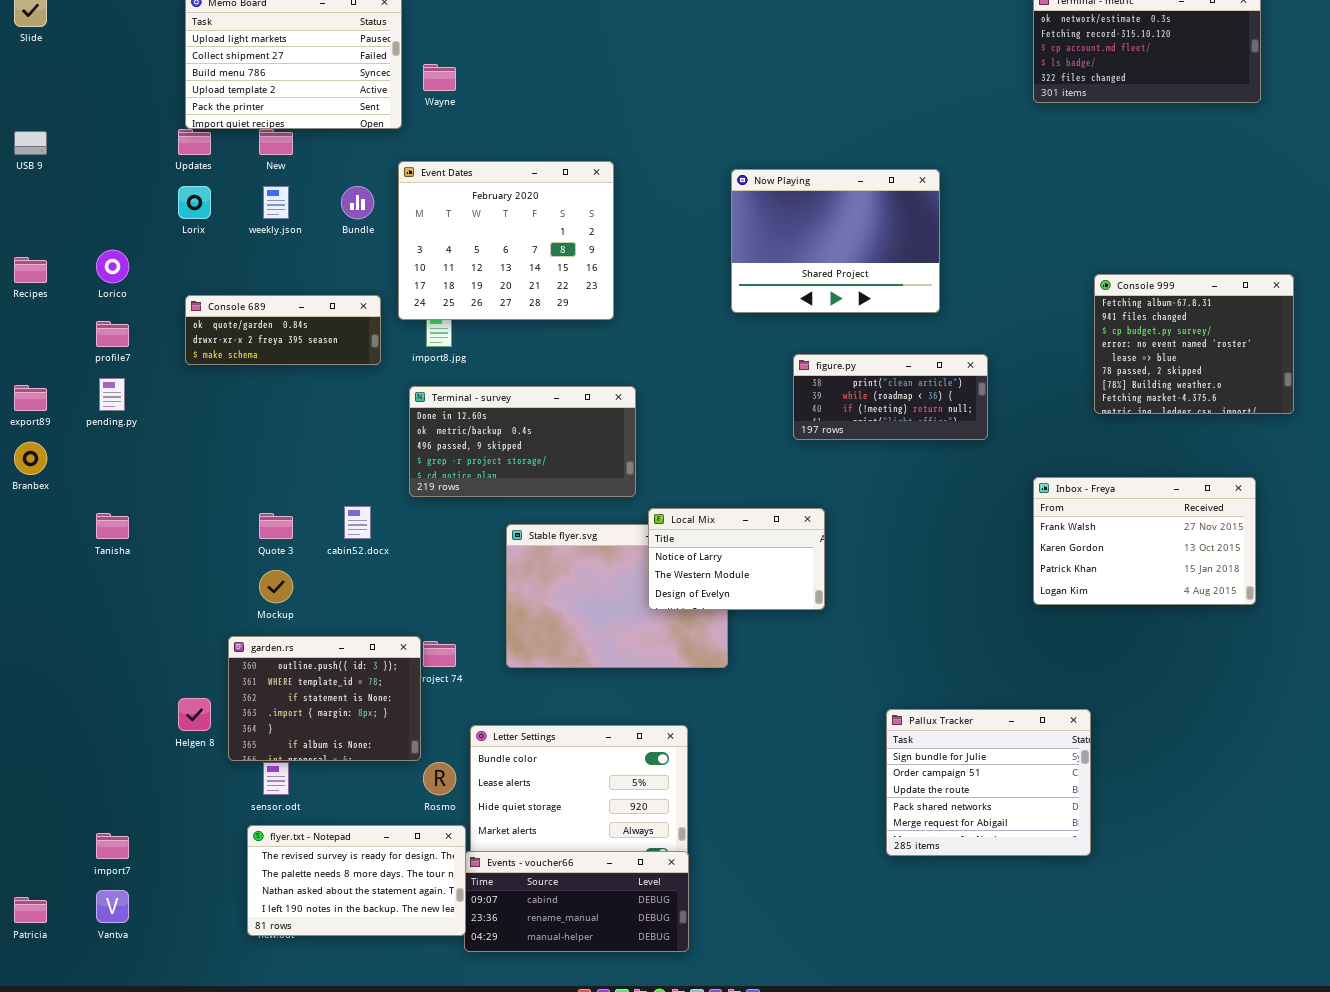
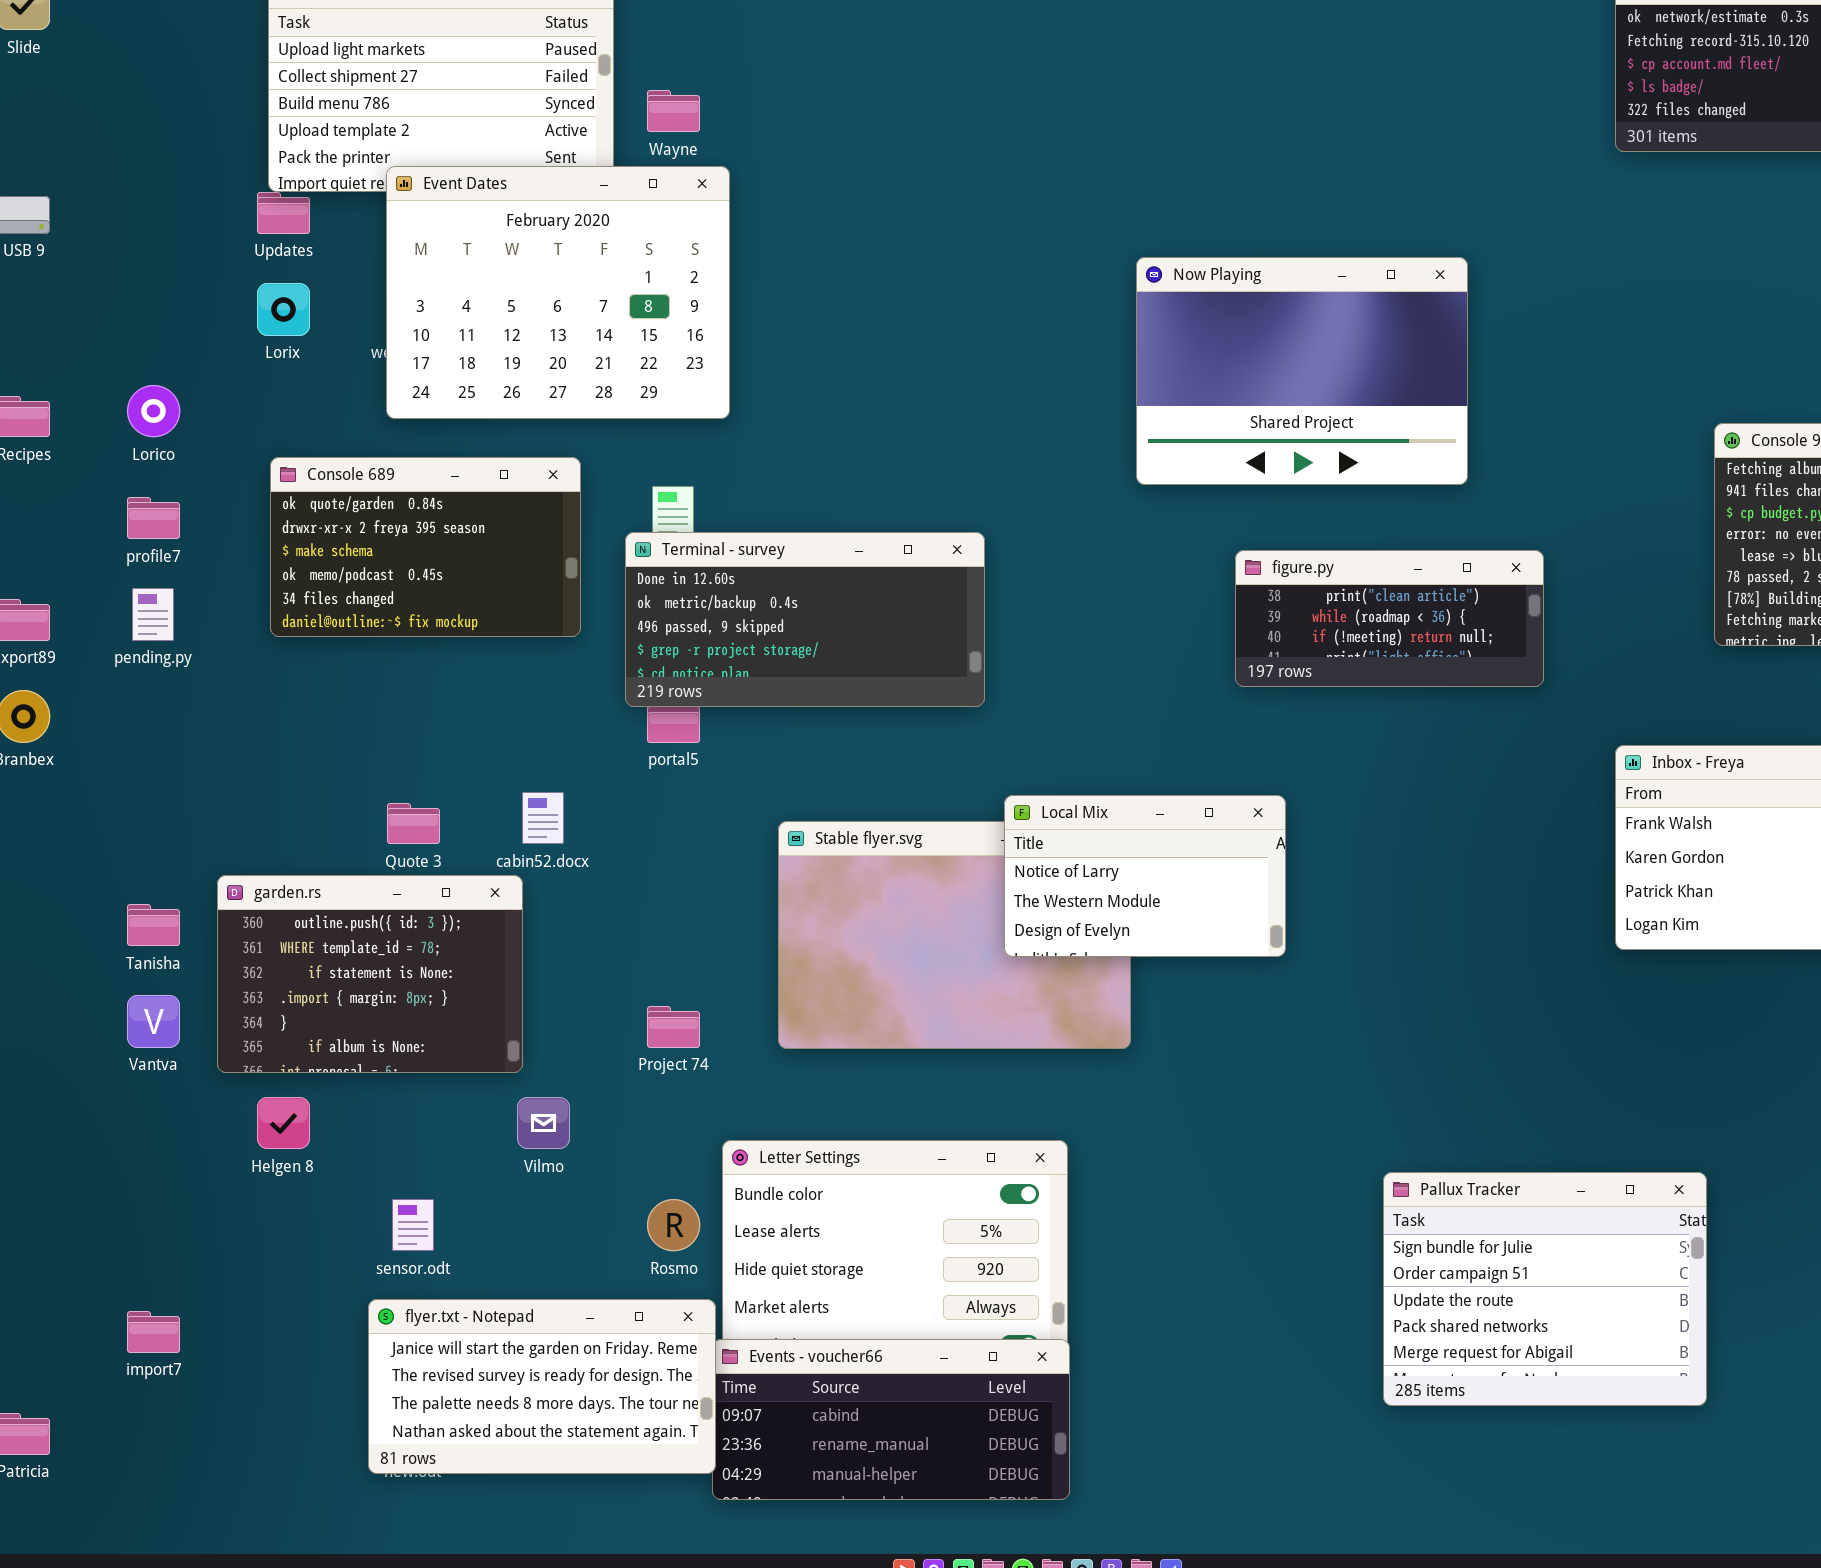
Event Dates: [398,161,614,320] -> [386,166,730,419], moved
Console 689: [185,295,381,365] -> [270,457,581,637], resized
Terminal - survey: [409,386,636,497] -> [625,532,985,707], moved
Tanisha: [96,513,129,539] -> [127,904,180,946], moved
garden.rs: [228,636,421,761] -> [217,875,523,1073], moved
Pallux Tracker: [886,709,1091,856] -> [1383,1172,1707,1406], moved
flyer.txt - Notepad: [247,825,466,936] -> [368,1299,716,1474], scrolled up 1 row
Vantva: [96,890,129,923] -> [127,995,180,1048], moved

